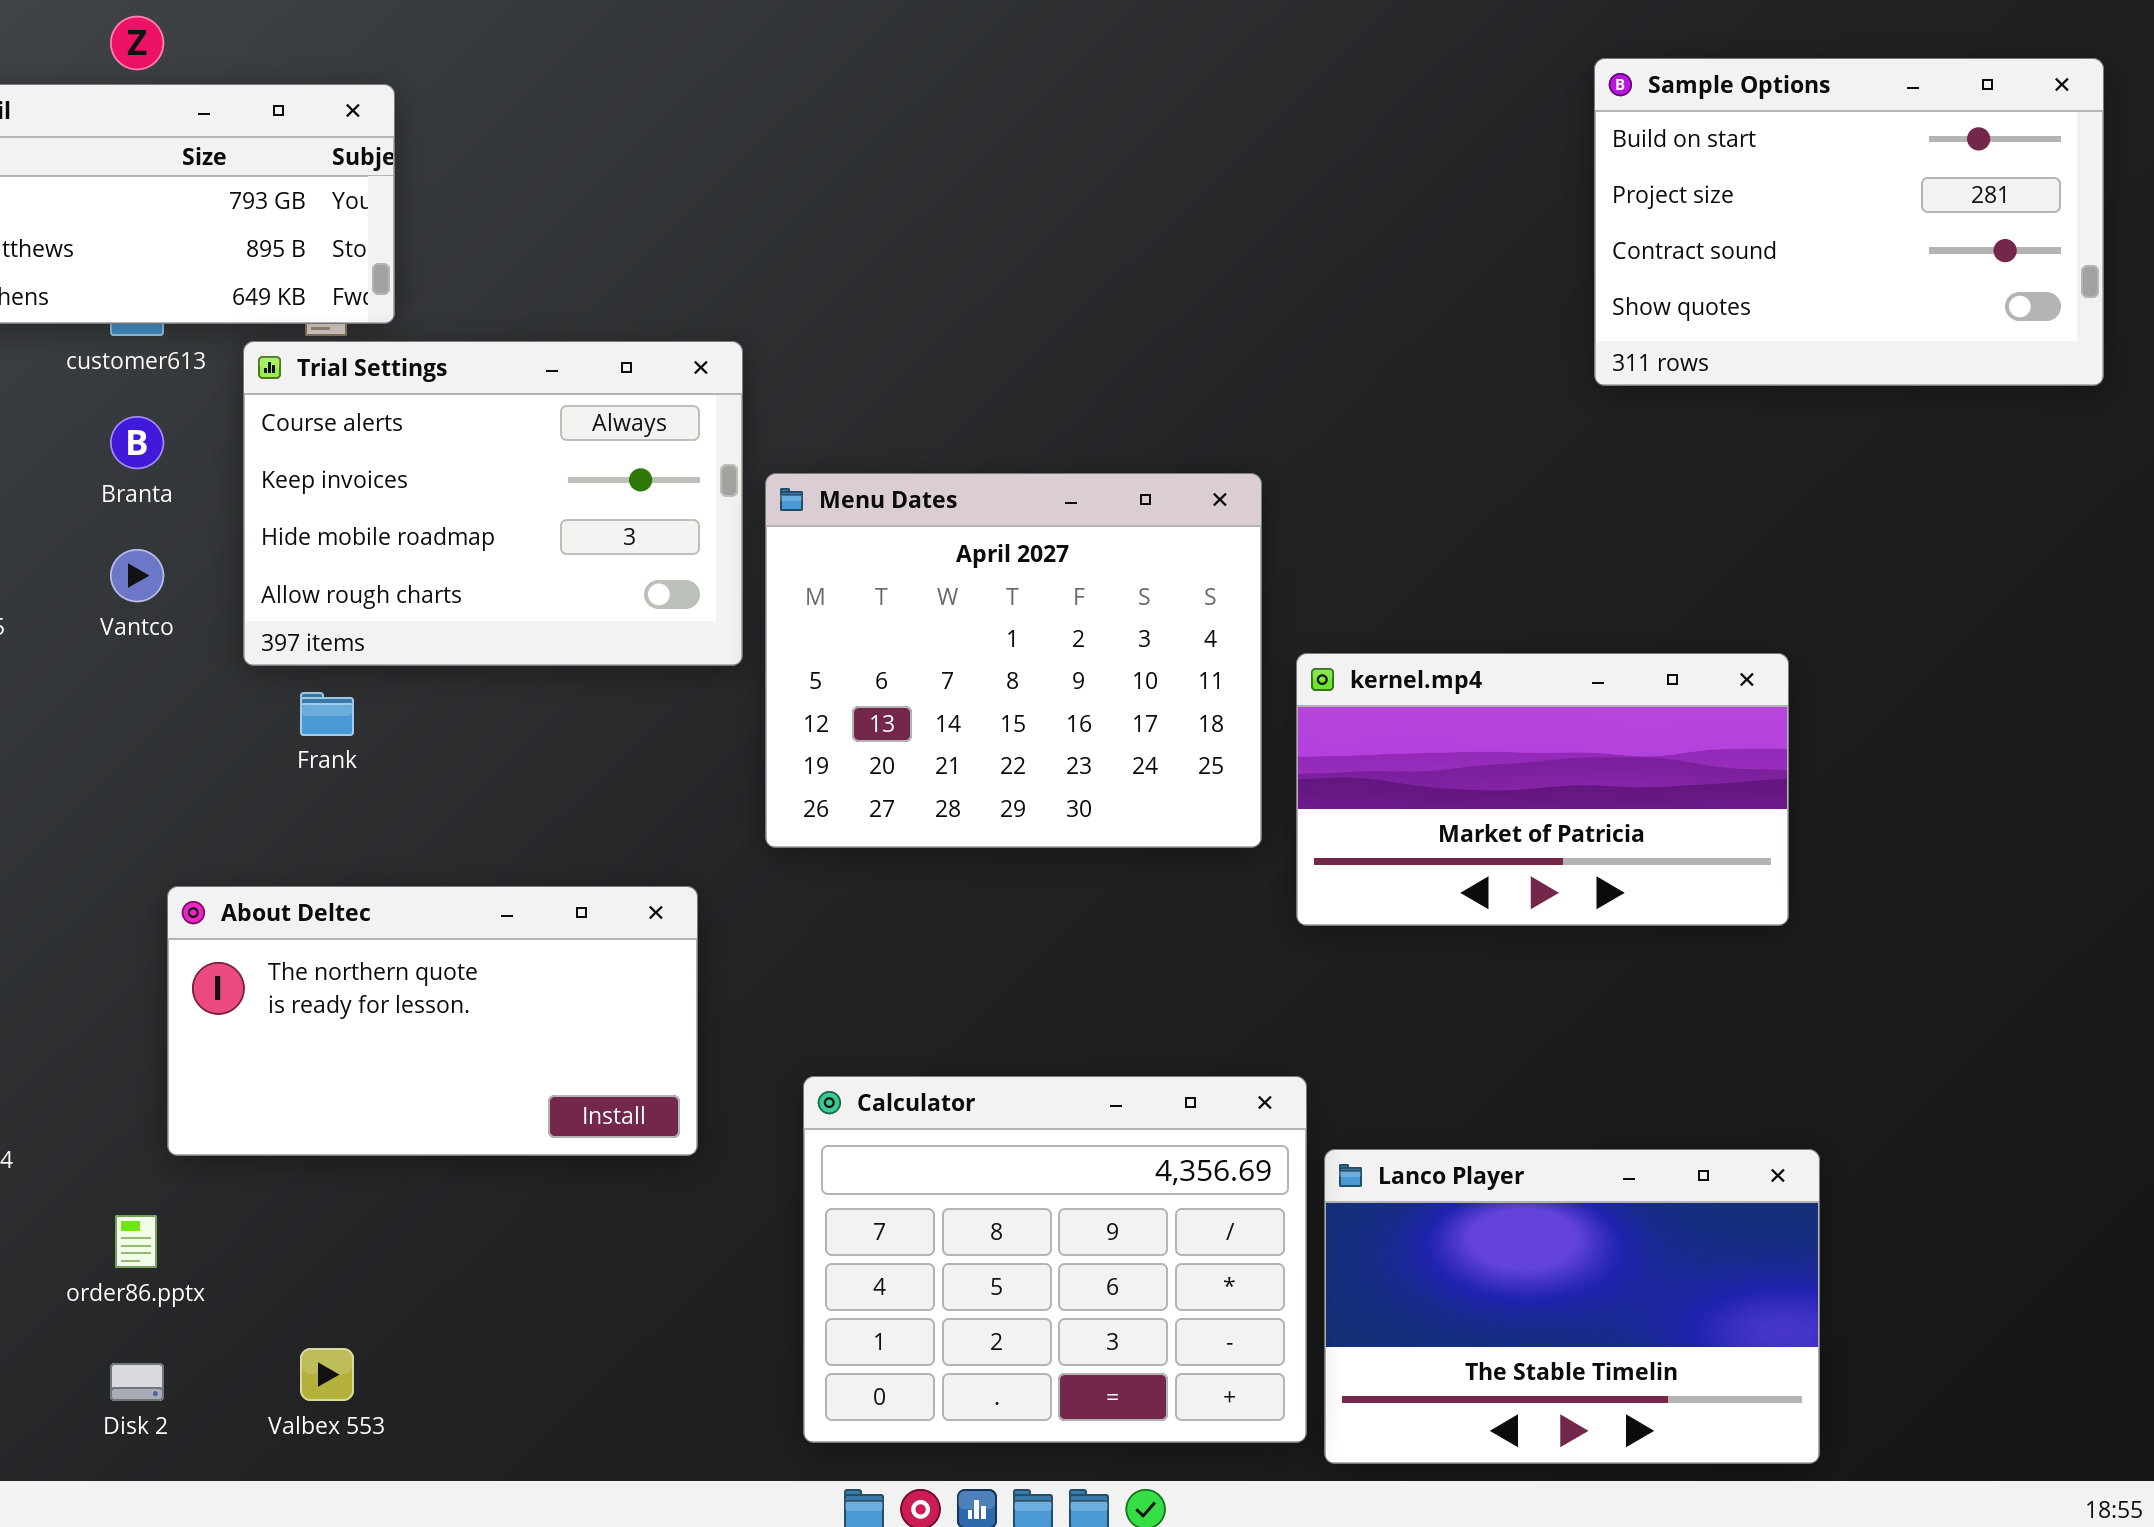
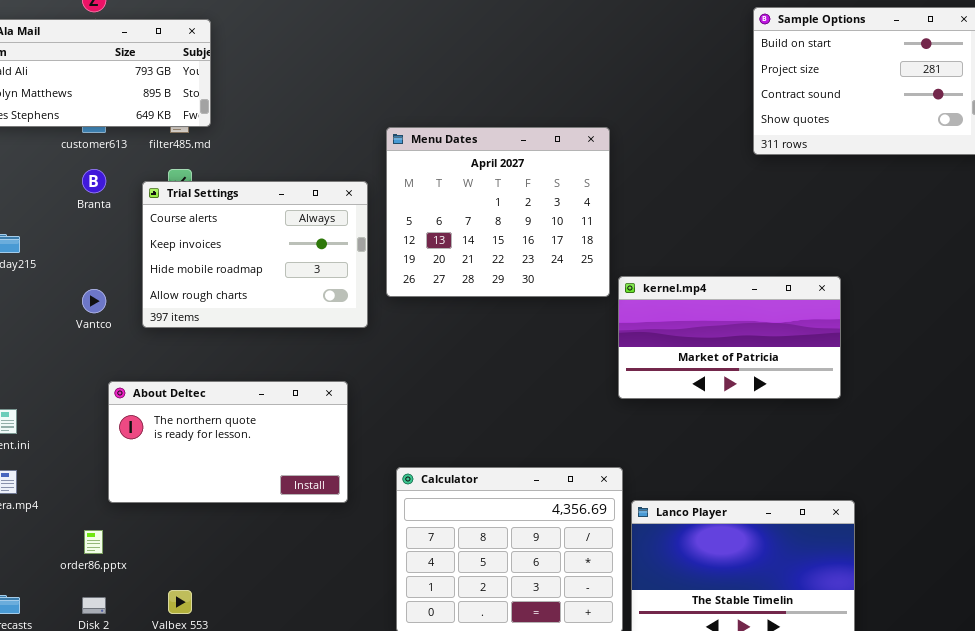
Trial Settings: [243,341,743,666] -> [142,181,368,328], moved
Menu Dates: [765,473,1262,848] -> [386,127,610,297], moved
Vantco: [110,549,164,602] -> [82,289,106,313], moved

